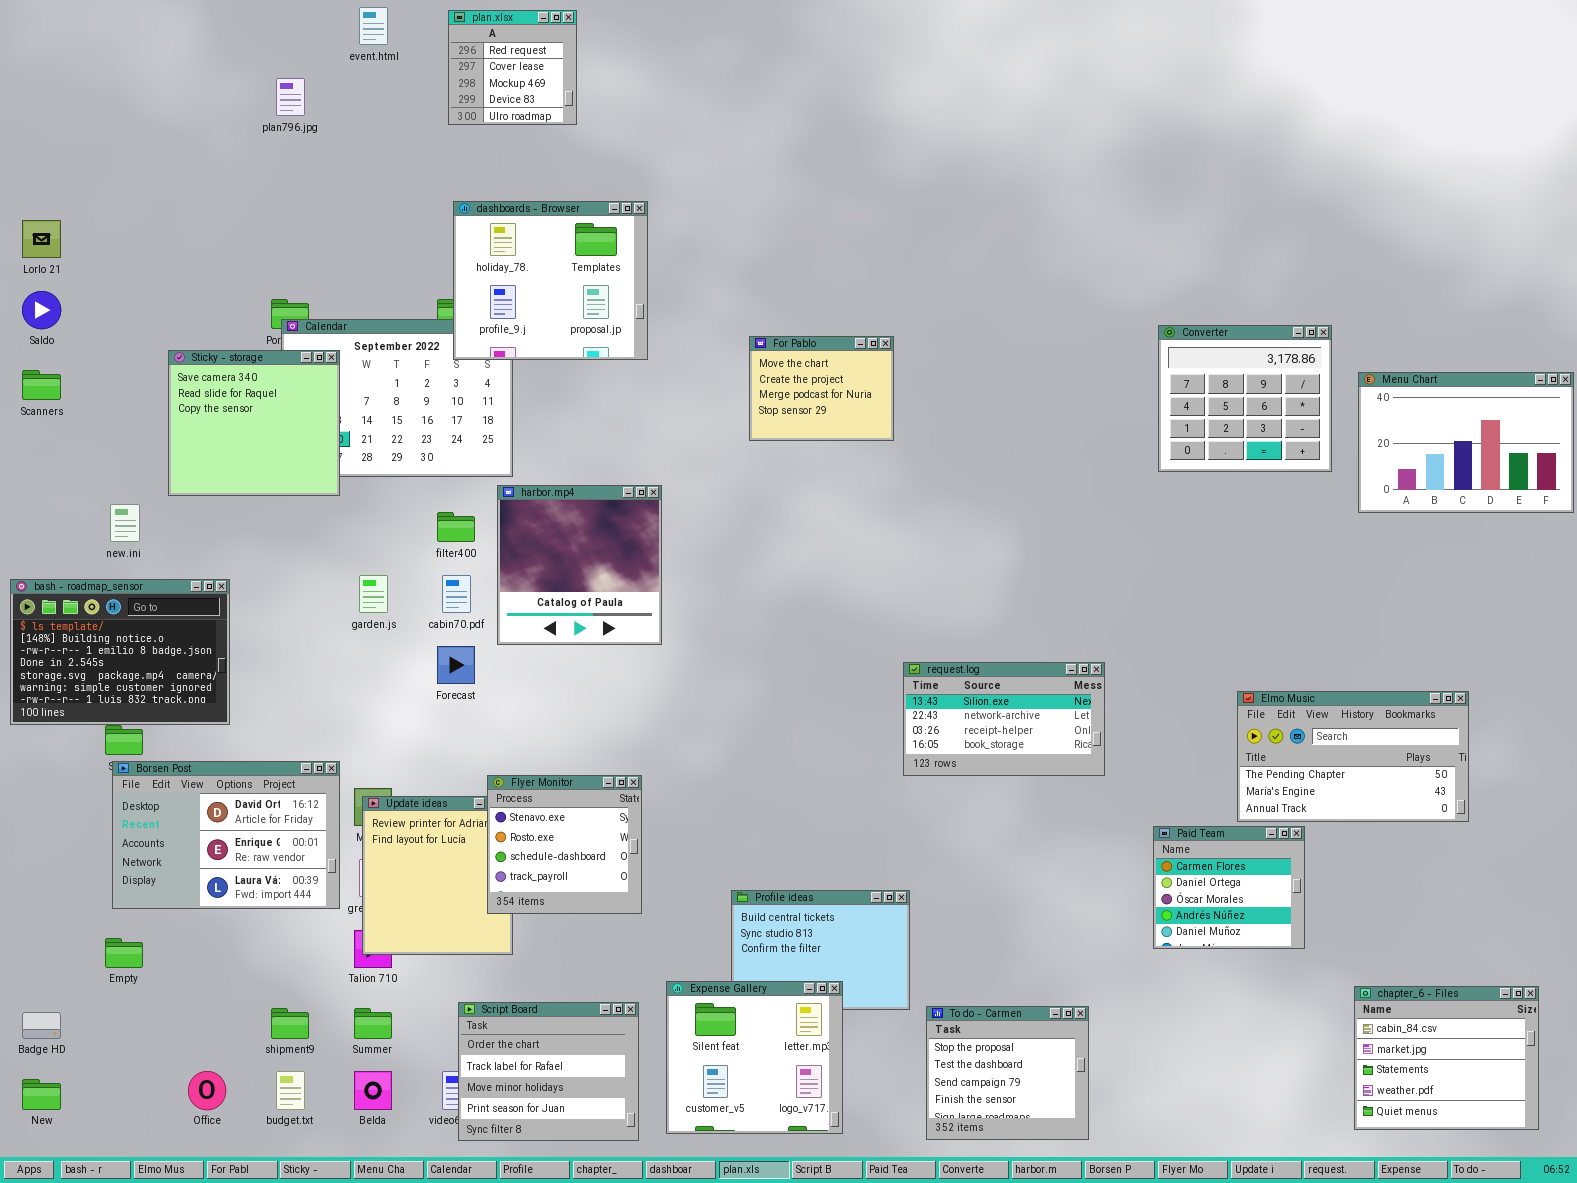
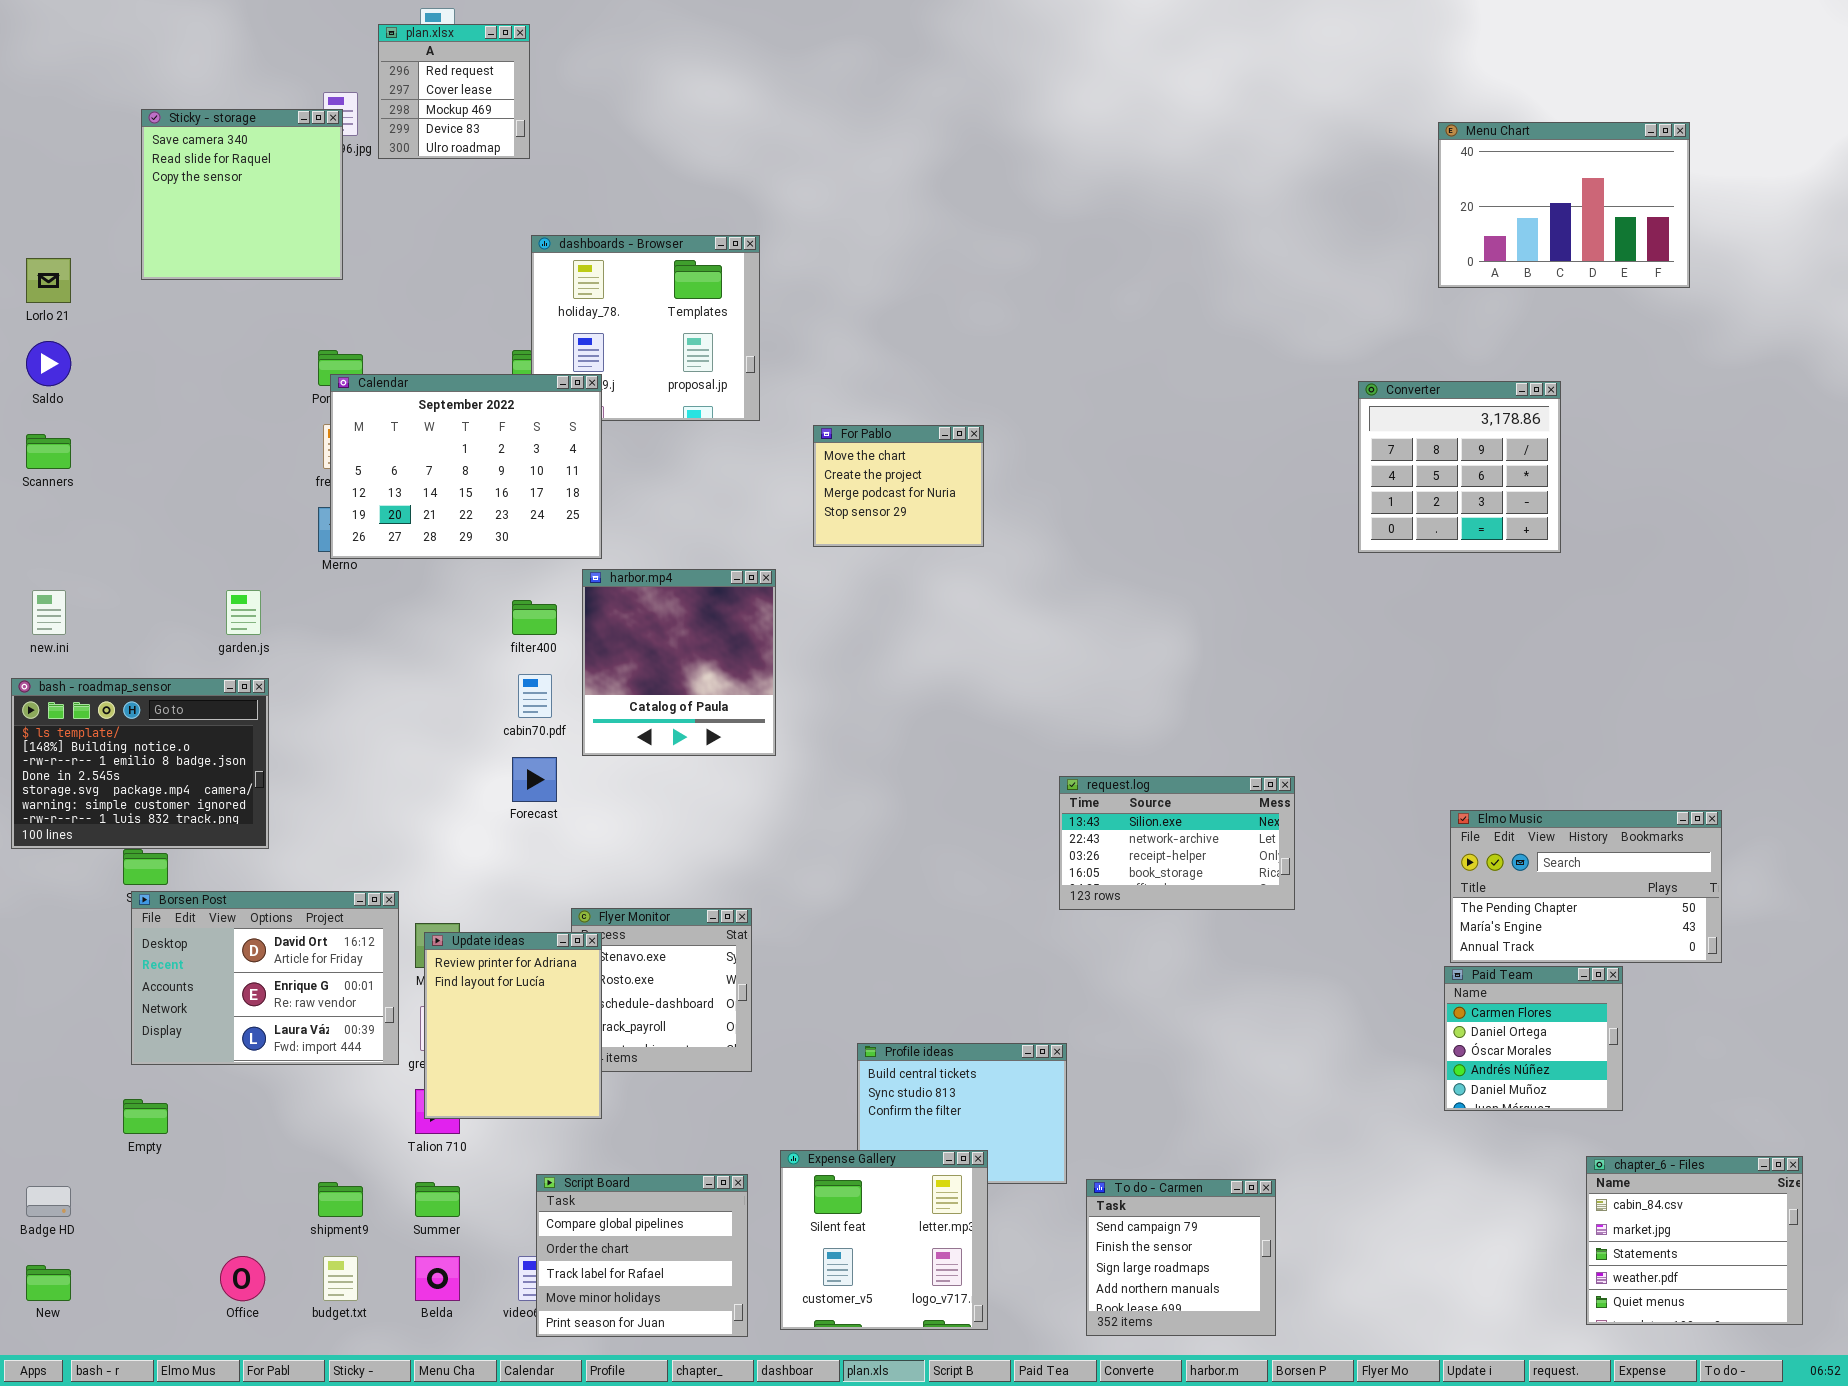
plan.xlsx: [448,10,577,125] -> [378,24,530,159], moved
Calendar: [281,319,513,477] -> [330,374,602,559], raised
For Pablo: [749,336,894,441] -> [813,425,984,547], moved
Sticky - storage: [168,350,340,496] -> [141,109,343,280], moved
Menu Chart: [1358,372,1574,513] -> [1438,122,1690,288], moved
new.ini: [110,504,140,542] -> [32,590,66,635], moved
garden.js: [359,575,388,613] -> [226,590,261,635], moved
Update ideas: [362,796,513,955] -> [424,932,602,1119], raised
Paid Team: [1153,826,1305,949] -> [1444,966,1623,1111], moved
Script Board: [458,1002,639,1141] -> [536,1174,748,1337], scrolled up 1 row
To do - Carmen: [926,1006,1089,1140] -> [1086,1179,1276,1336], scrolled down 2 rows

